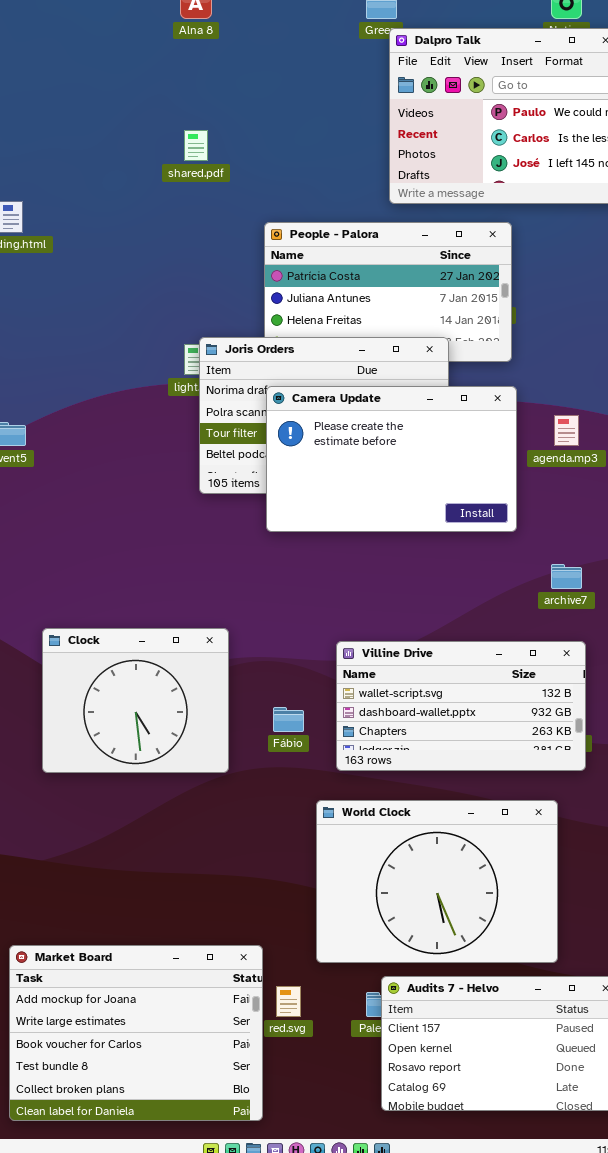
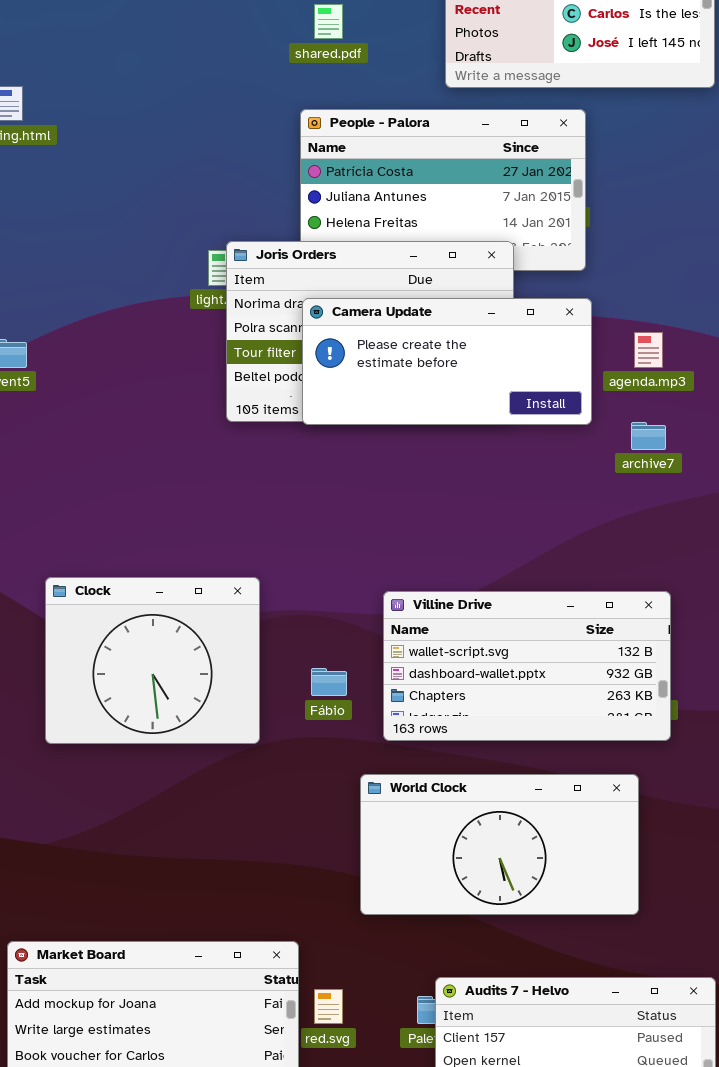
shared.pdf: [184,130,208,161] -> [314,4,343,39], moved
Camera Update: [266,386,517,532] -> [302,298,592,425], resized
archive7: [551,564,582,589] -> [631,422,666,450], moved
World Clock: [316,800,558,963] -> [360,774,639,915], resized

